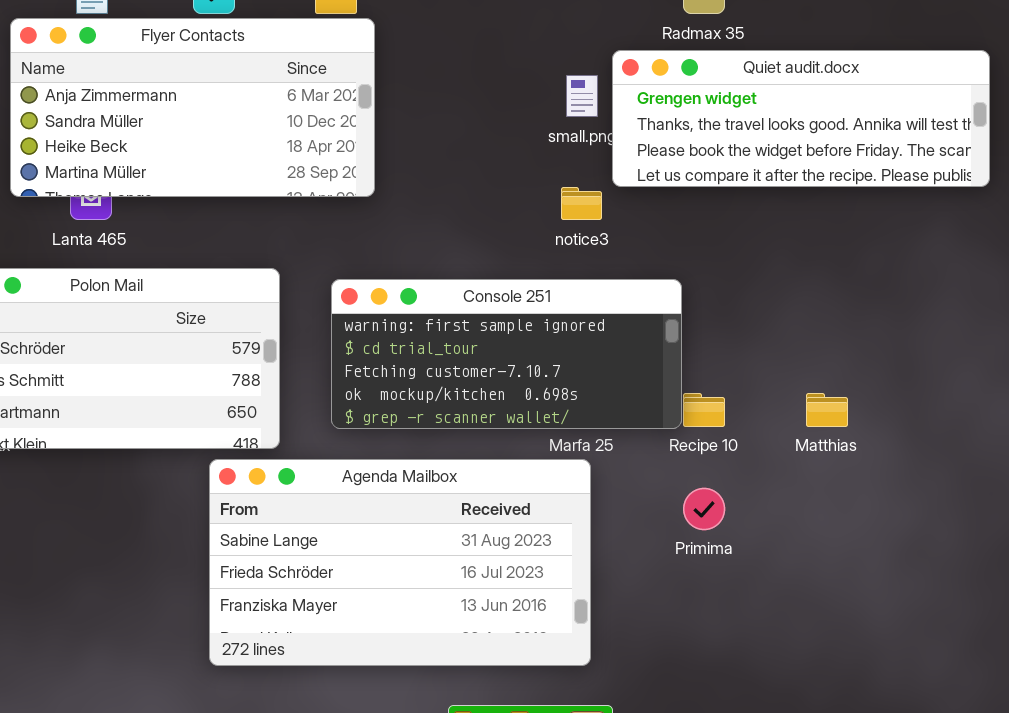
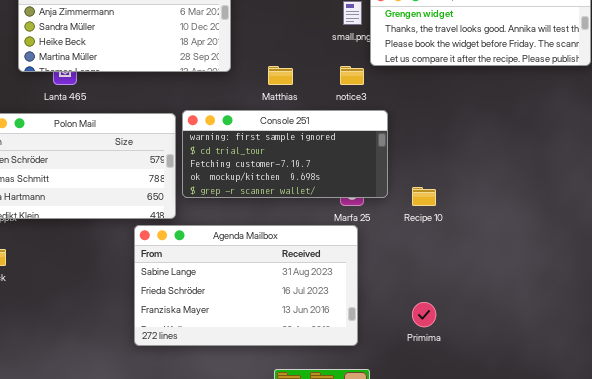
Console 251: [331,279,682,429] -> [182,110,388,198], moved
Matthias: [806,393,848,427] -> [268,66,293,85], moved
Primima: [683,488,725,530] -> [412,302,436,327], moved

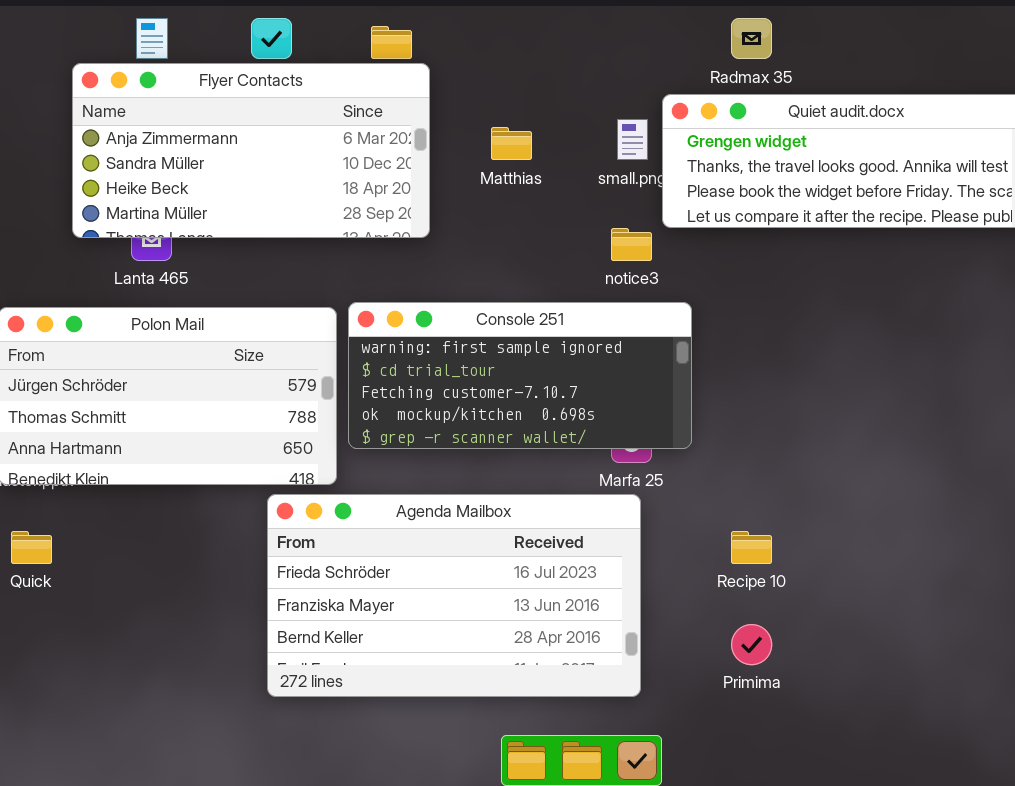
Matthias: [268,66,293,85] -> [491,127,532,160], moved
Recipe 10: [412,187,436,206] -> [731,531,772,564], moved
Agenda Mailbox: [134,225,358,346] -> [267,494,641,697], scrolled down 1 row

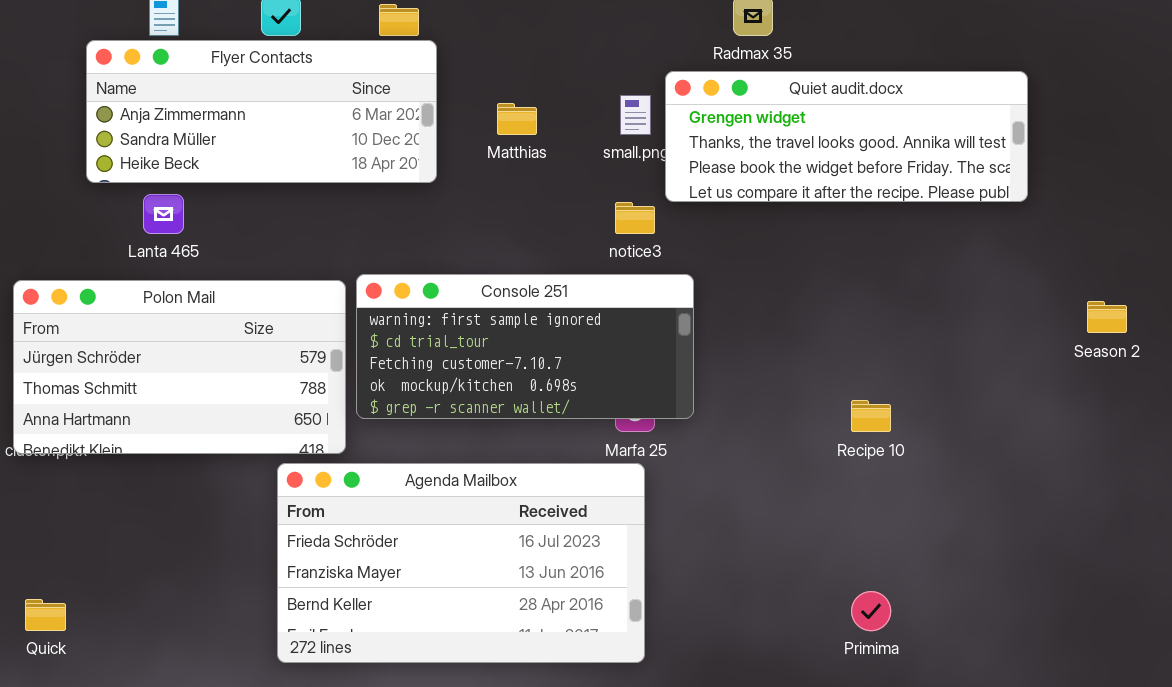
Flyer Contacts: [72,63,430,238] -> [86,40,437,183], resized
Quick: [11,531,52,564] -> [25,599,66,631], moved
Recipe 10: [731,531,772,564] -> [851,400,891,432], moved
Primima: [731,624,772,665] -> [851,591,891,631], moved

